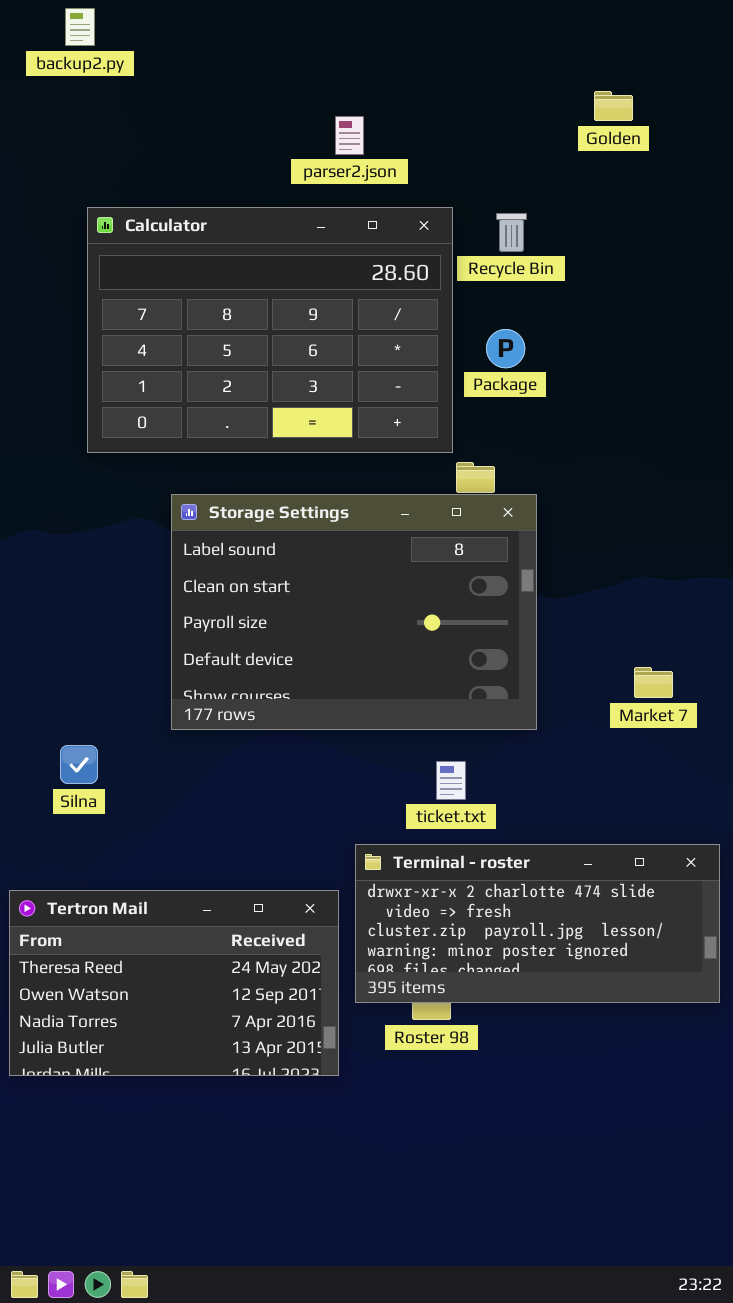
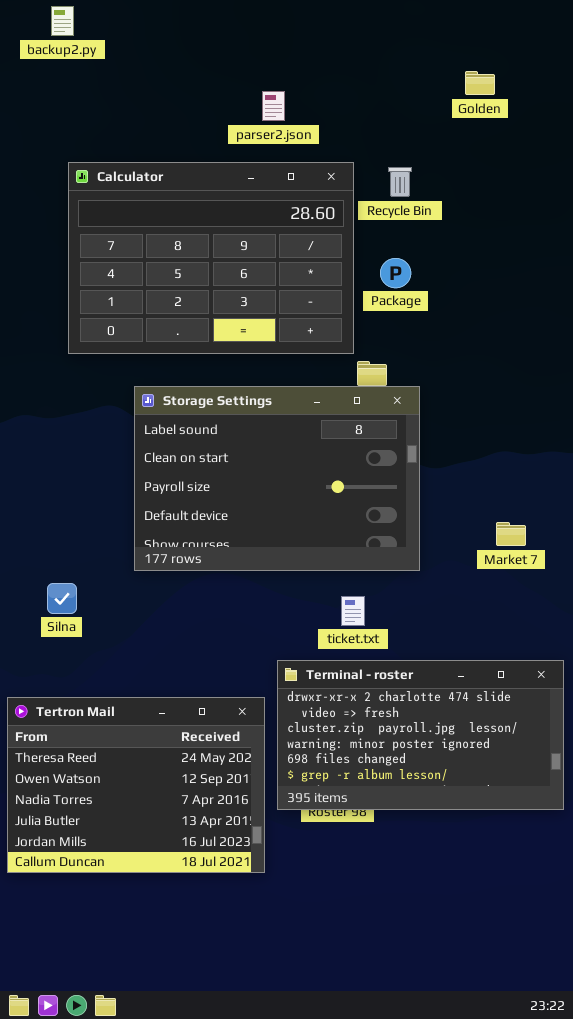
Terminal - roster: [355,844,720,1003] -> [277,660,564,810], resized
Tertron Mail: [9,890,339,1076] -> [7,697,265,873], resized

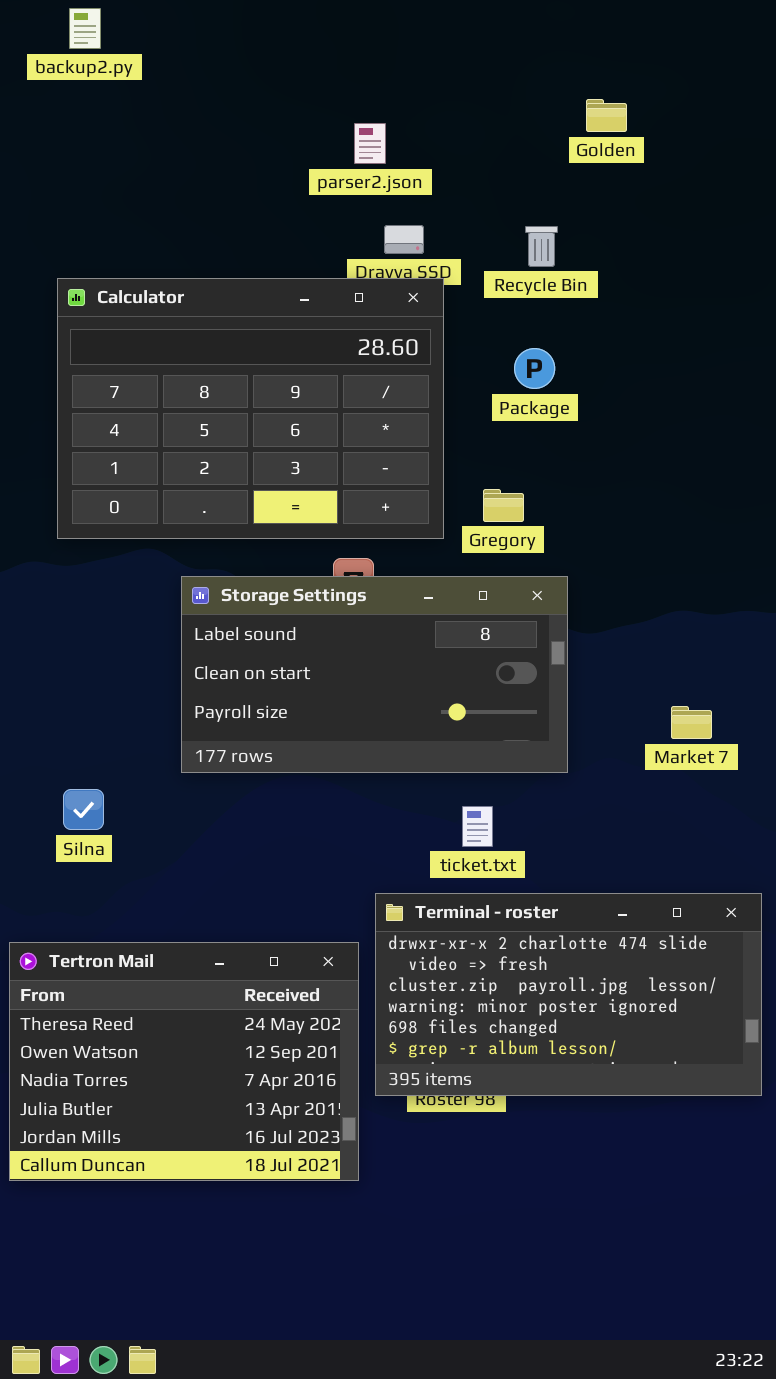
Golden: [465,71,495,95] -> [586,99,627,132], moved
Calculator: [68,162,354,354] -> [57,278,444,539], moved
Storage Settings: [134,386,420,571] -> [181,576,568,773], resized

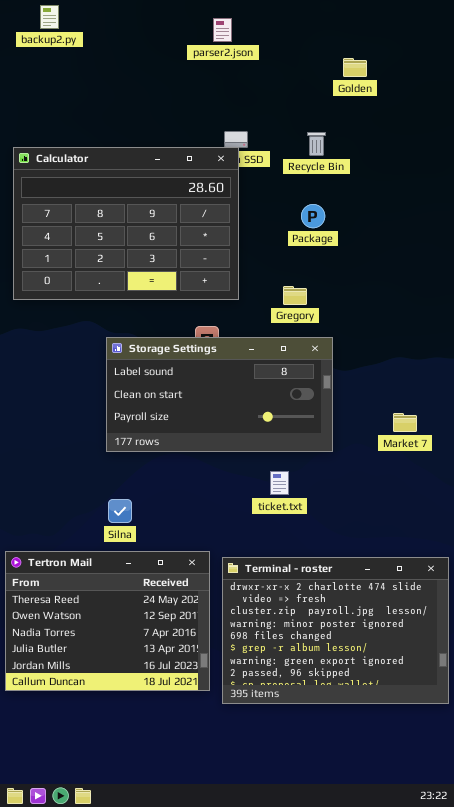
parser2.json: [354,123,386,164] -> [213,18,232,42], moved
Calculator: [57,278,444,539] -> [13,147,239,300], moved
Silna: [63,789,104,830] -> [108,499,132,523], moved
Terminal - roster: [375,893,762,1096] -> [222,557,449,704], moved, resized

